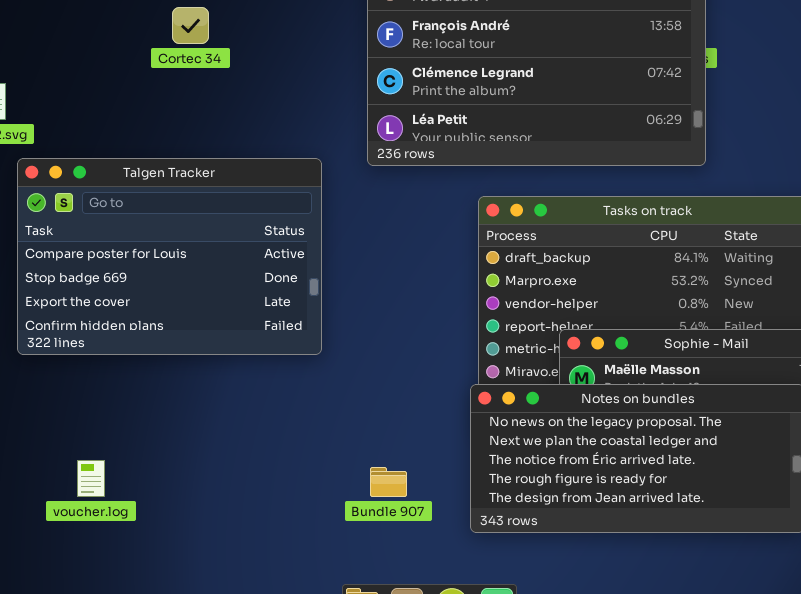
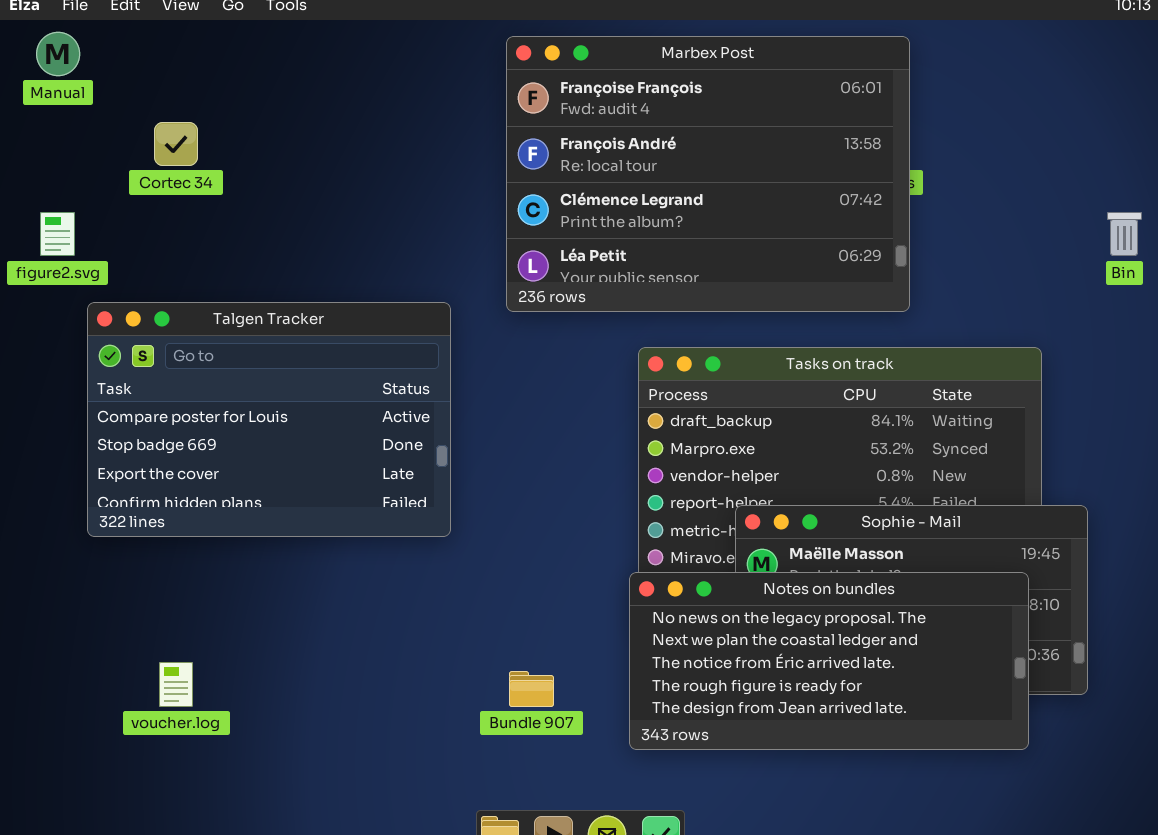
Cortec 34: [172,7,209,44] -> [154,122,198,166], moved

